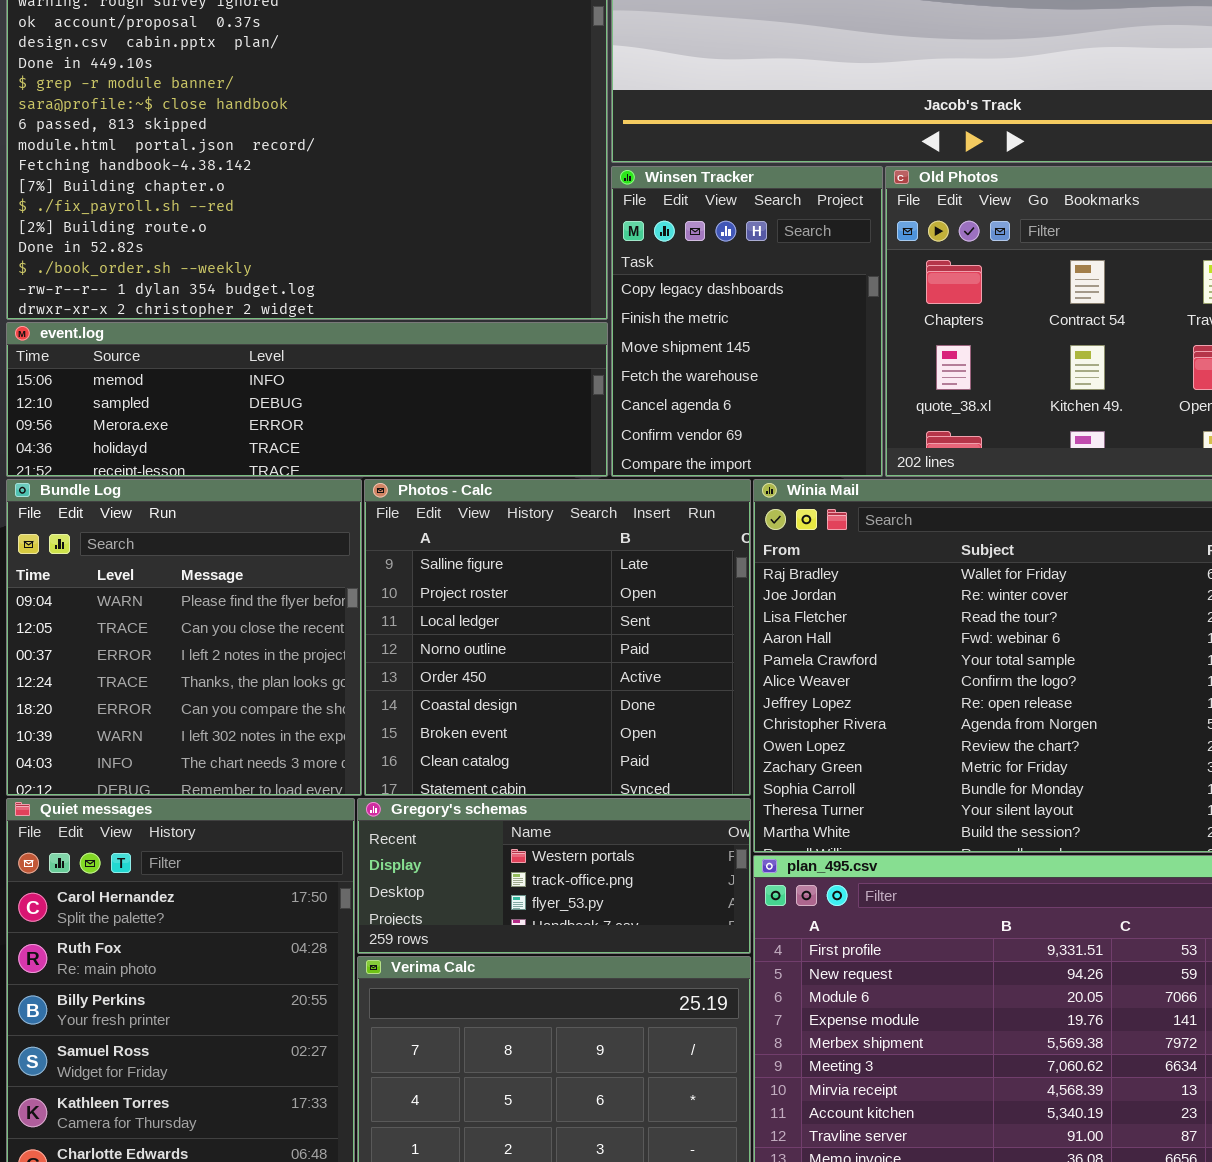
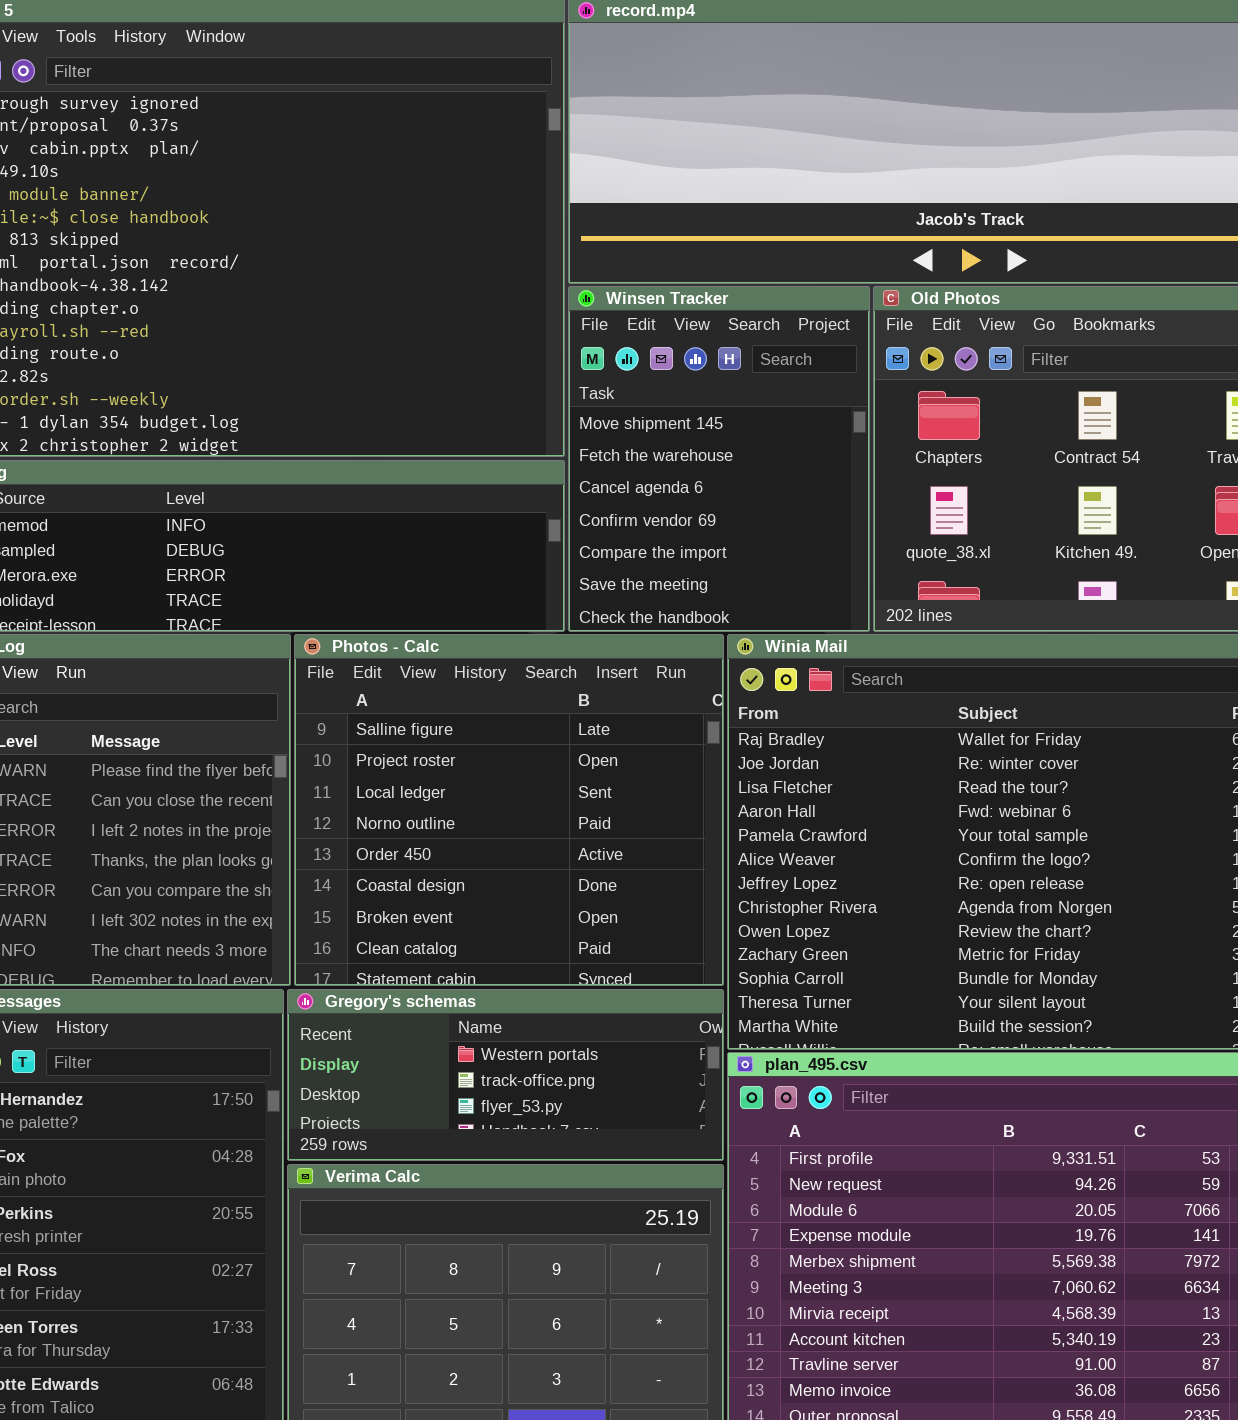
Winsen Tracker: [611,166,883,477] -> [568,286,870,632], scrolled down 2 rows

